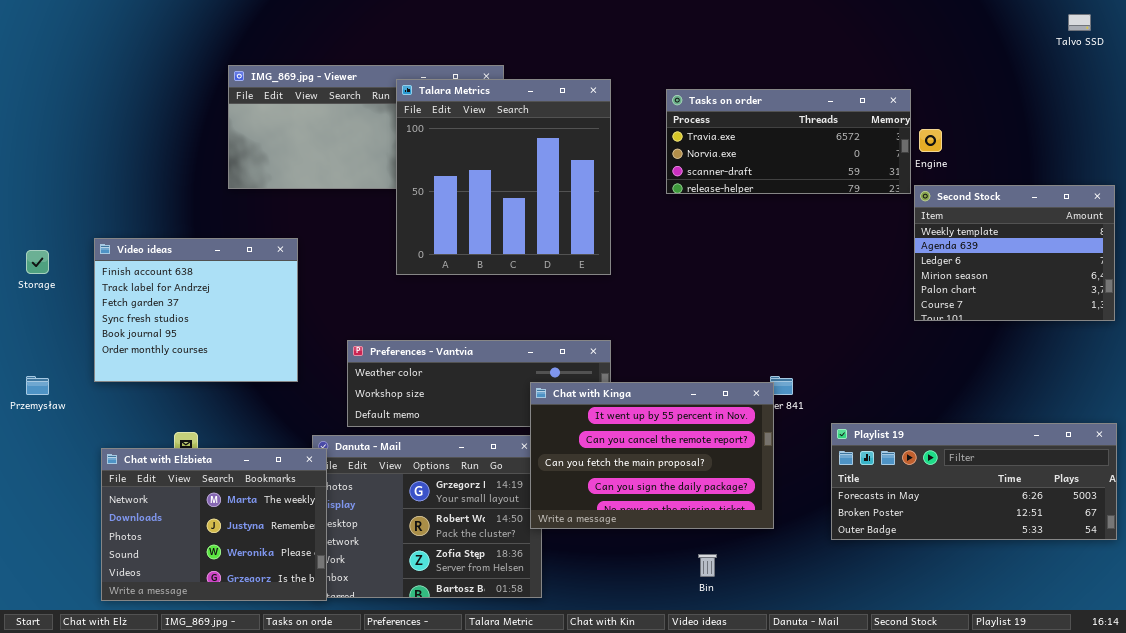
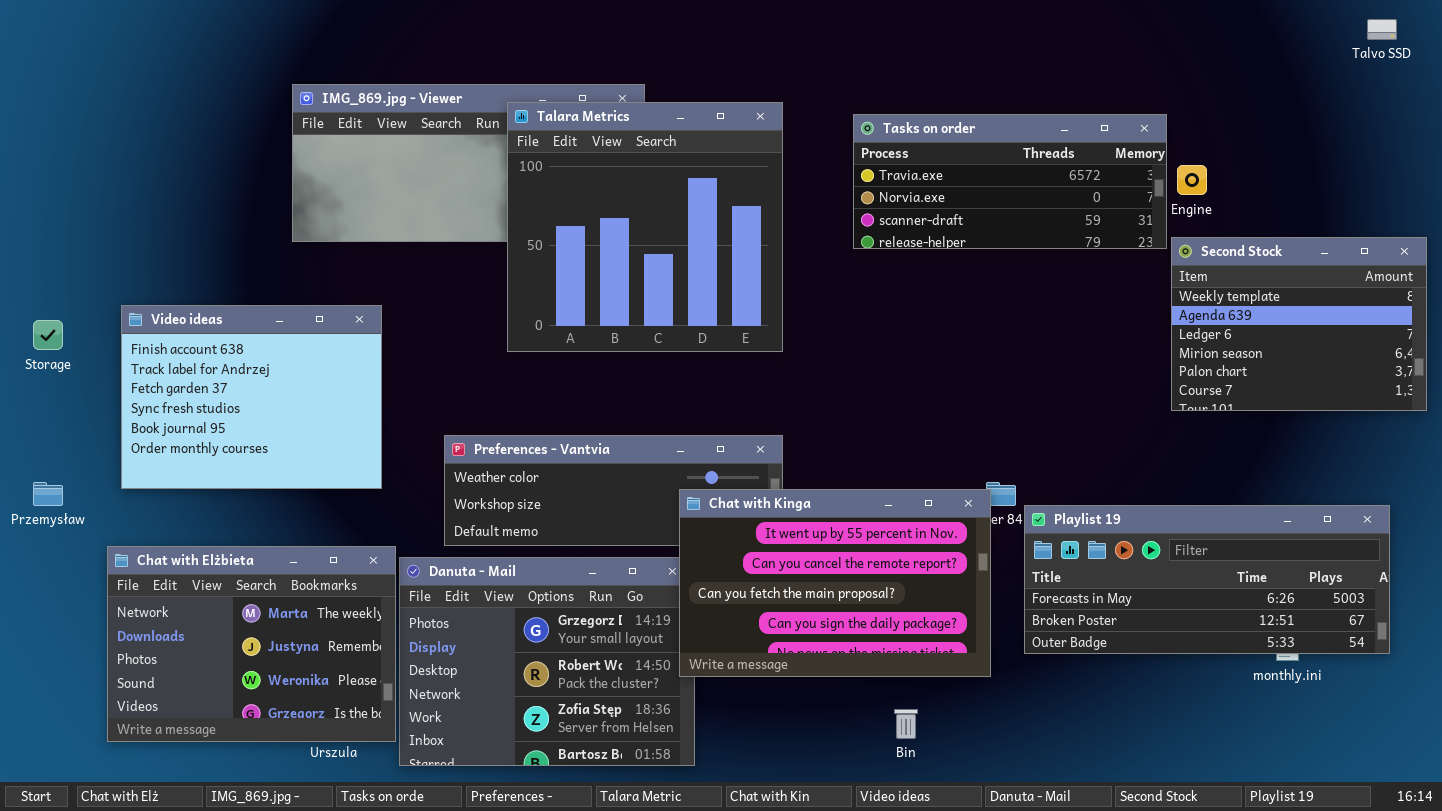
Playlist 19: [831,423,1117,540] -> [1024,505,1390,654], moved
Chat with Elżbieta: [101,448,327,601] -> [107,546,396,742], moved

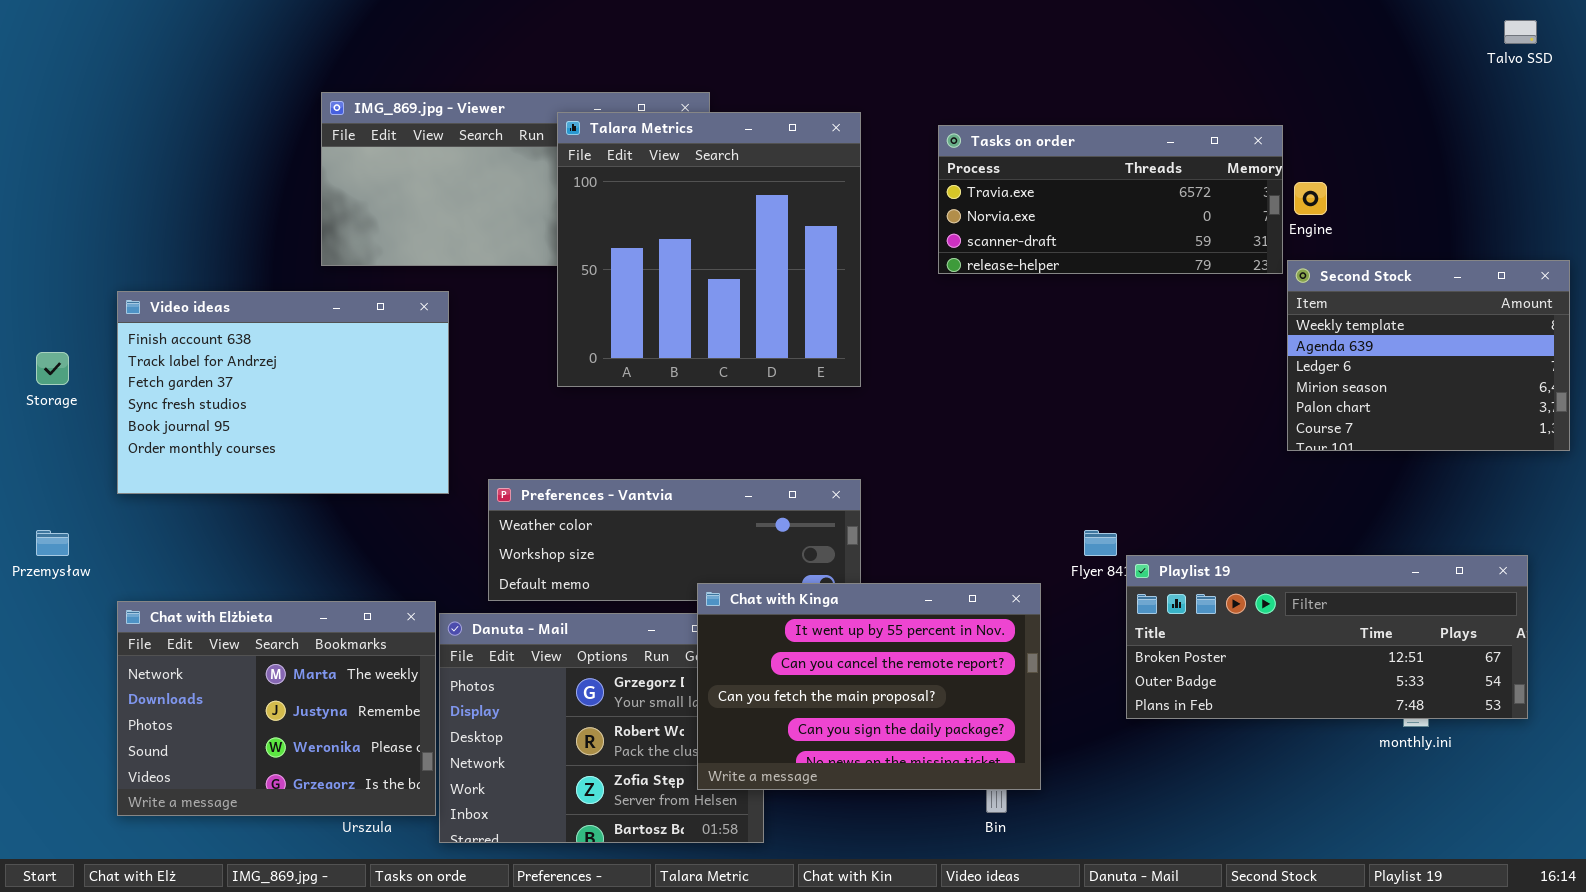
Video ideas: [121,305,382,489] -> [117,291,449,494], moved, resized
Chat with Kinga: [679,489,991,677] -> [697,583,1041,790], moved
Playlist 19: [1024,505,1390,654] -> [1126,555,1528,719], scrolled down 1 row

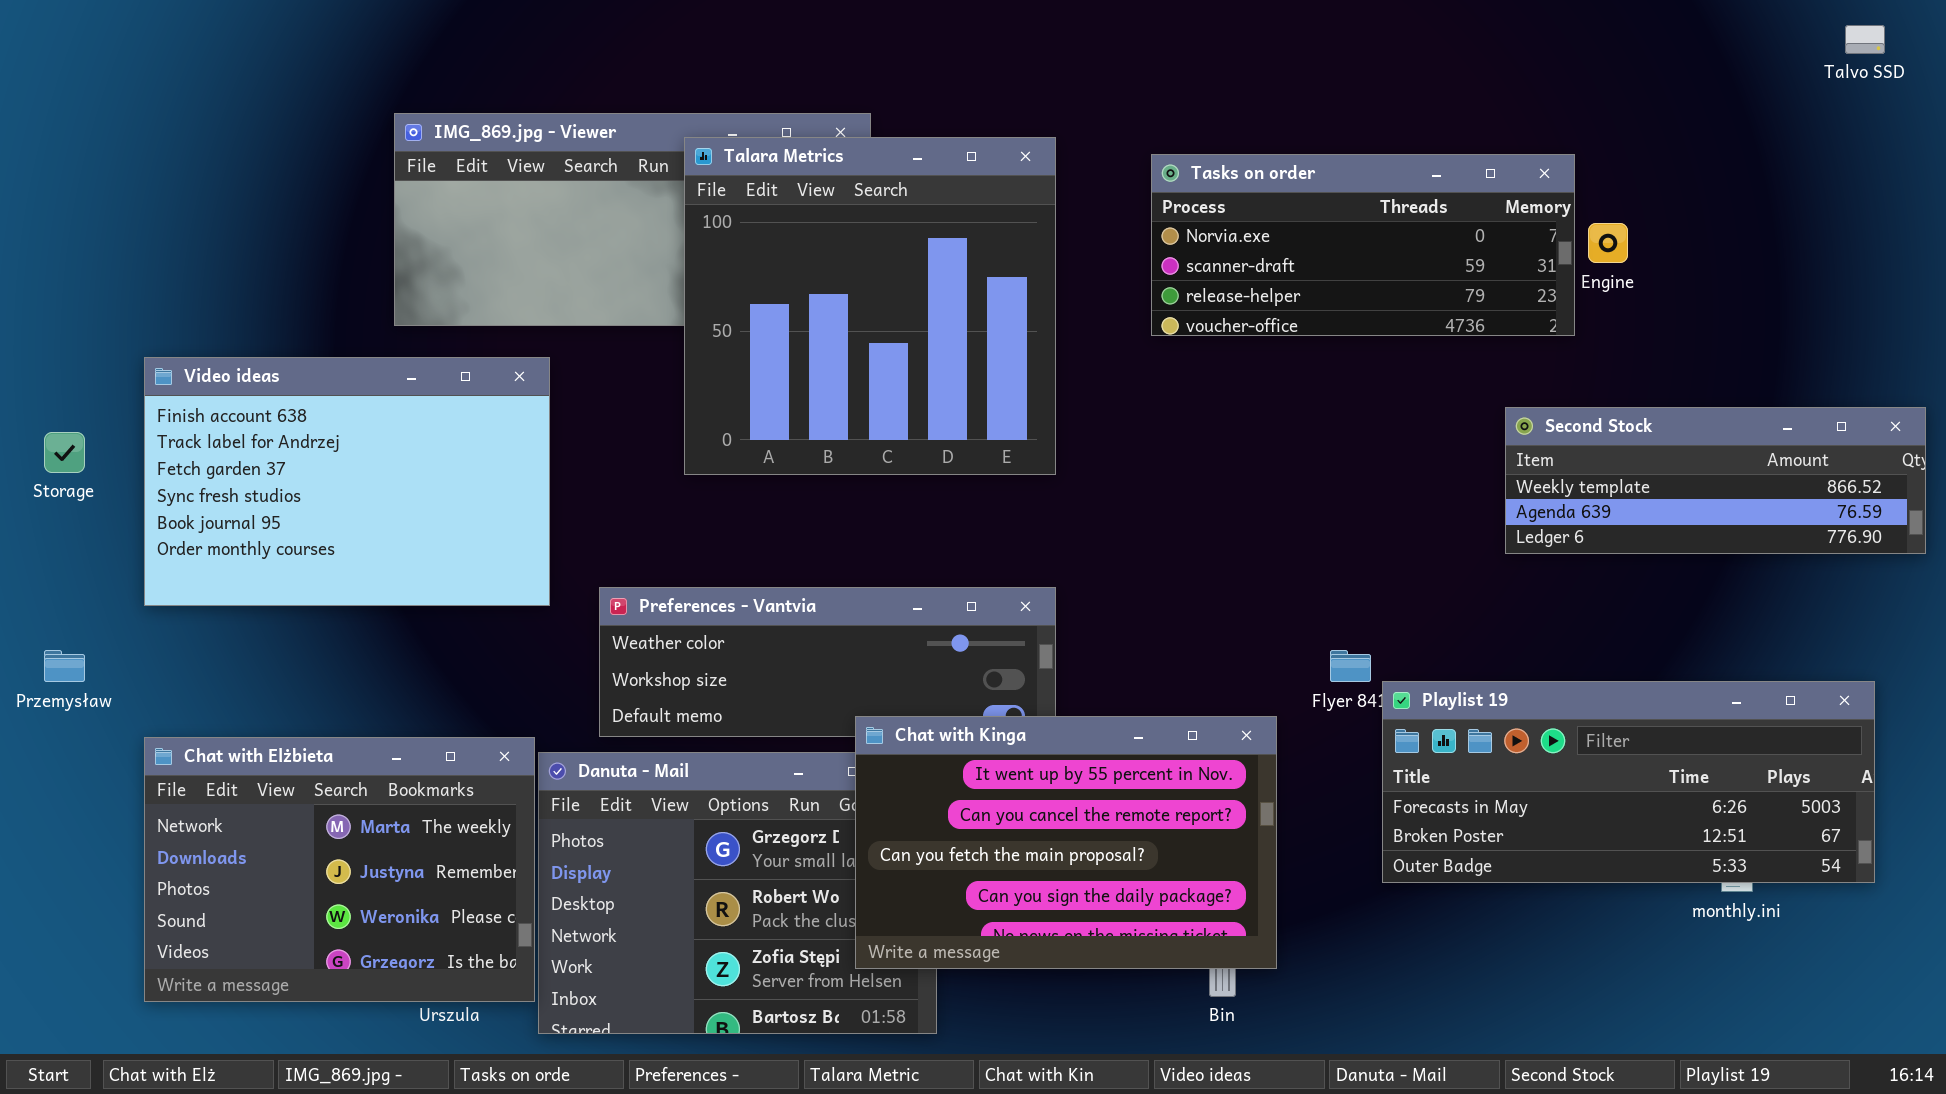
Tasks on order: [938,125,1283,274] -> [1151,154,1575,336], scrolled down 1 row
Second Stock: [1287,260,1570,451] -> [1505,407,1926,554], resized
Playlist 19: [1126,555,1528,719] -> [1382,681,1875,883], scrolled up 1 row

